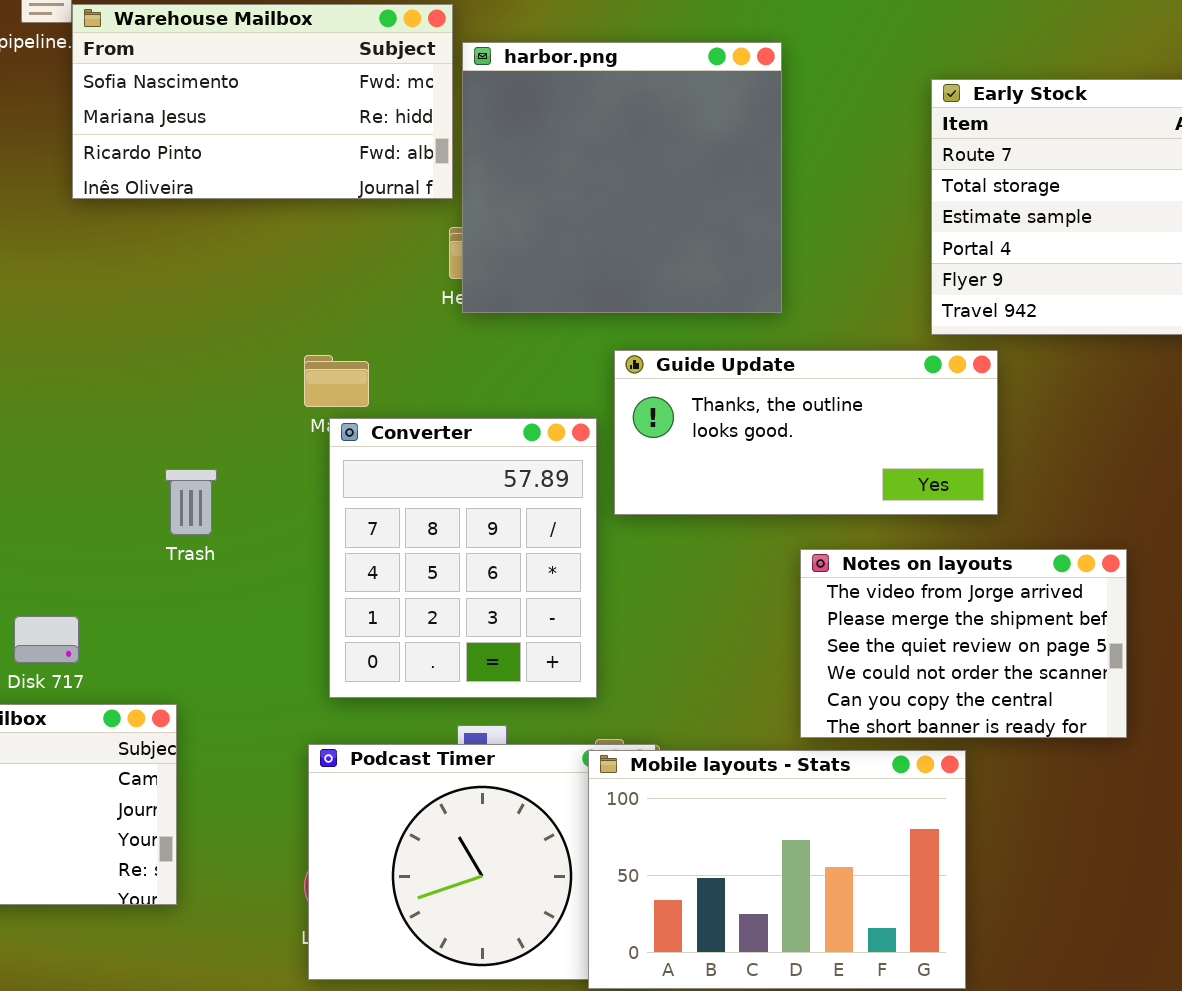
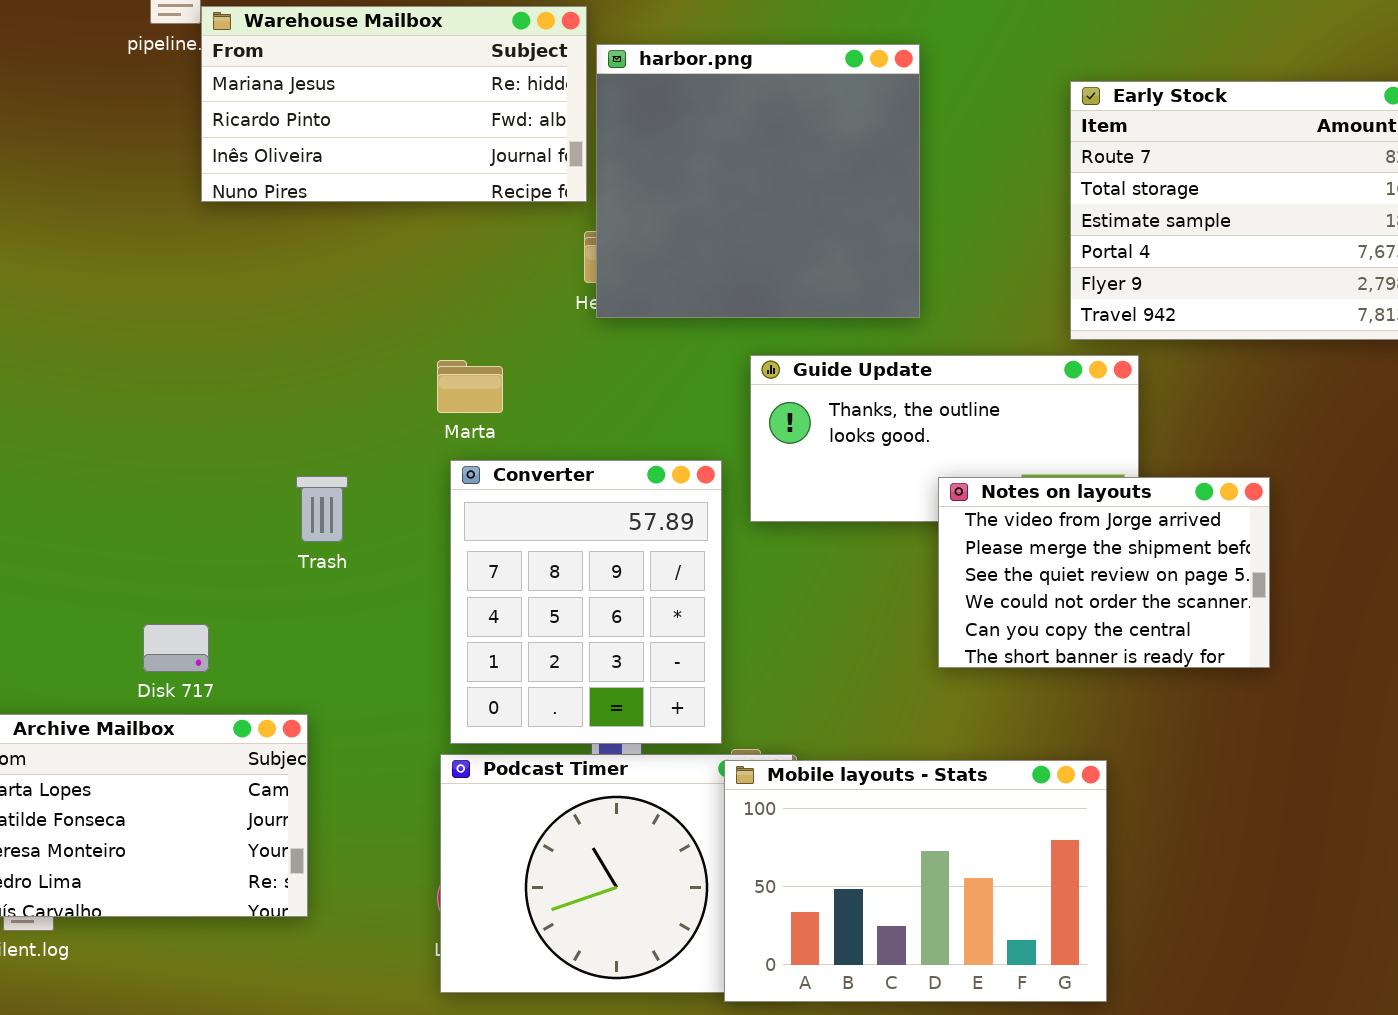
Warehouse Mailbox: [72,4,453,199] -> [201,6,587,202], scrolled down 1 row
Converter: [329,418,597,698] -> [450,460,722,744], moved
Notes on layouts: [800,549,1127,738] -> [938,477,1270,668], moved

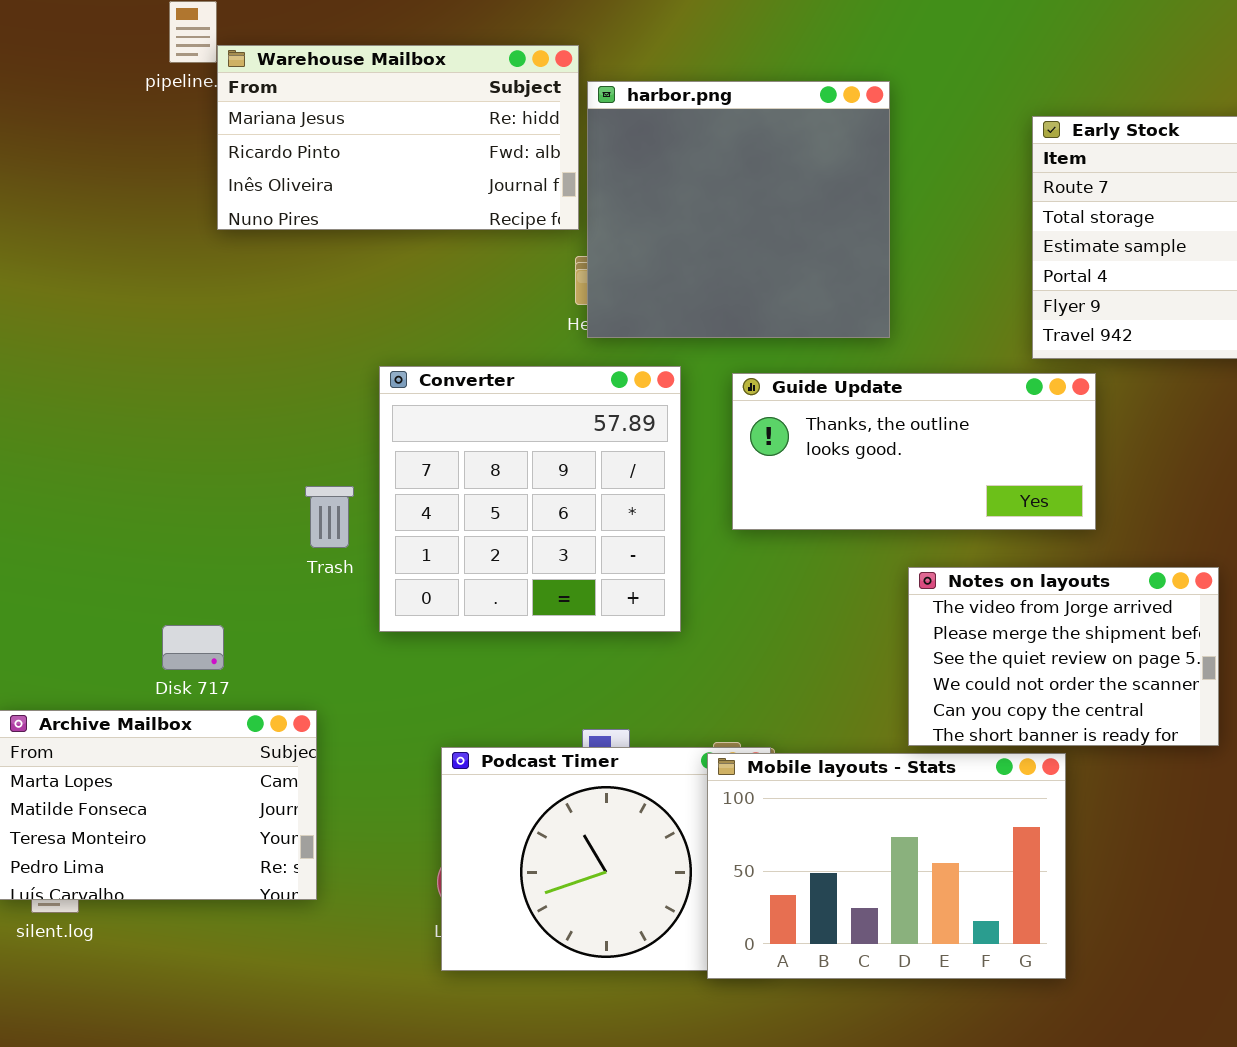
Converter: [450,460,722,744] -> [379,366,681,632], moved, resized
Notes on layouts: [938,477,1270,668] -> [908,567,1219,746], moved

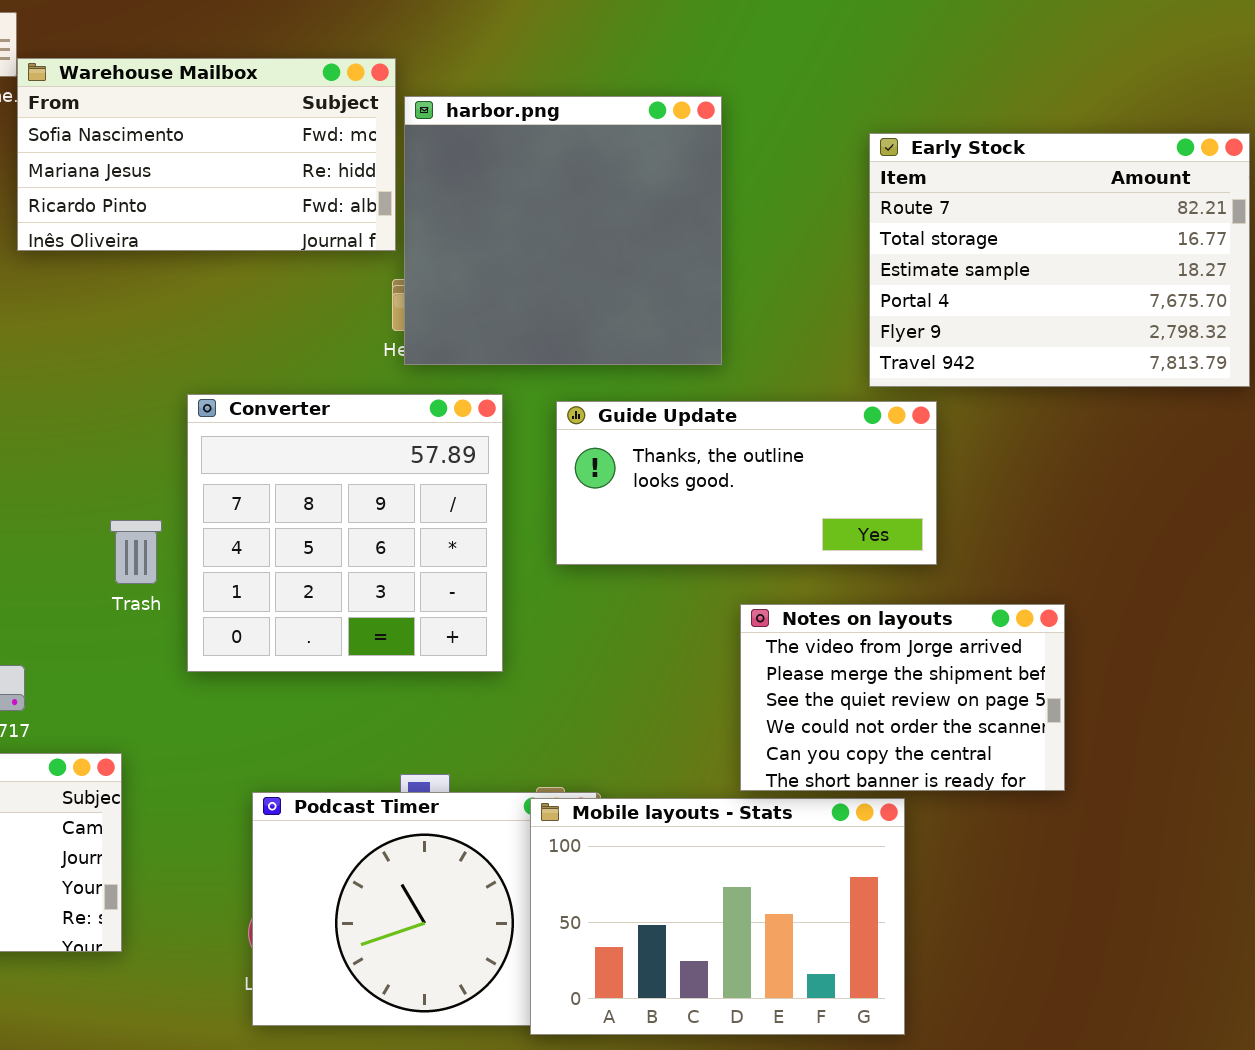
Warehouse Mailbox: [217,45,579,230] -> [17,58,396,251], scrolled up 1 row

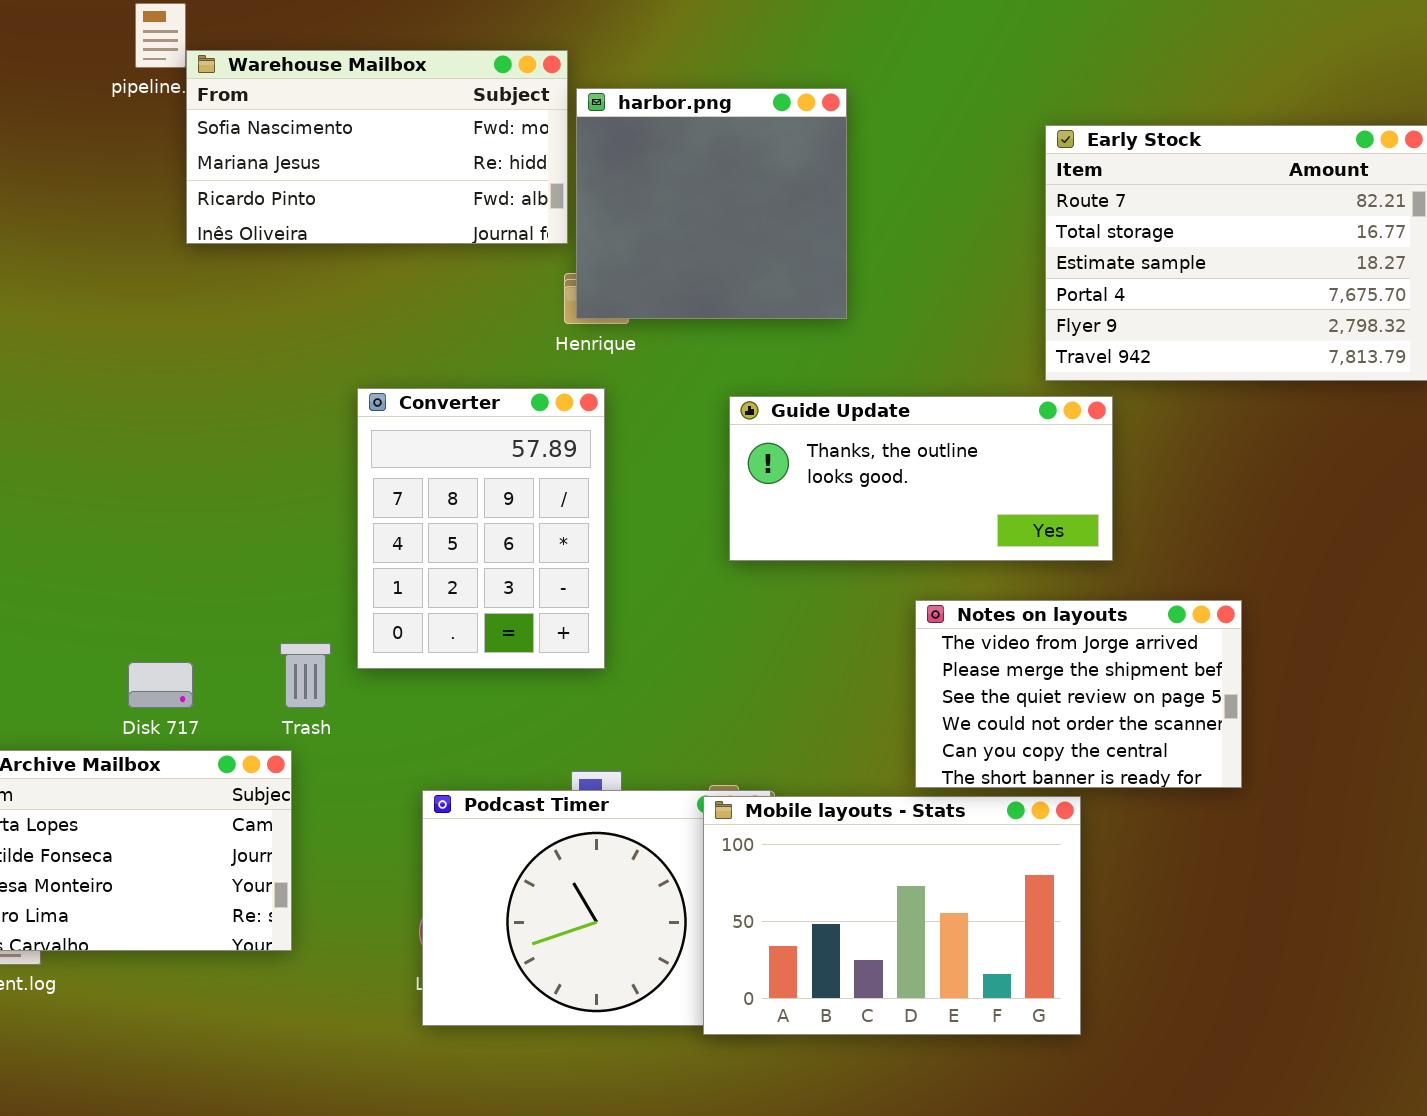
harbor.png: [404,96,722,365] -> [576,88,847,319], resized
Converter: [187,394,503,672] -> [357,388,605,669], resized
Trash: [110,520,162,584] -> [280,643,331,708], moved

